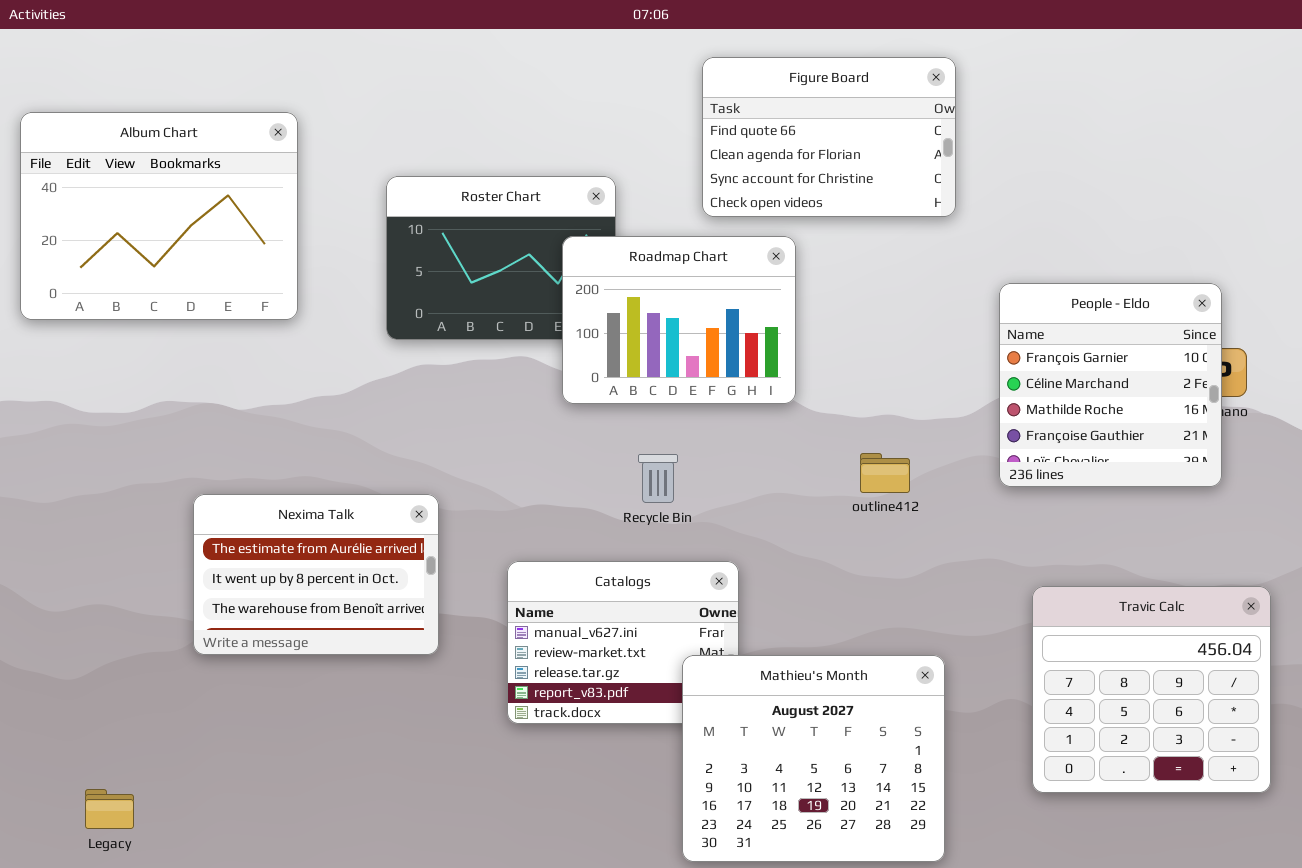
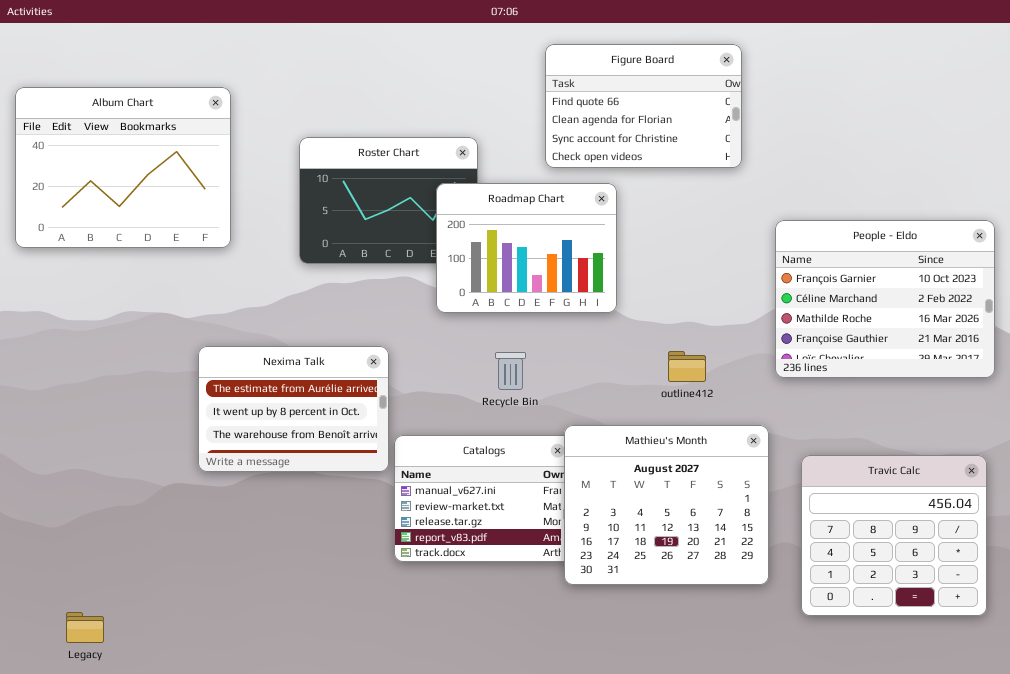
People - Eldo: [999,283,1222,487] -> [775,220,995,378], resized
Nexima Talk: [193,494,439,655] -> [198,346,389,472], moved
Mathieu's Month: [682,655,945,862] -> [564,425,769,585], moved

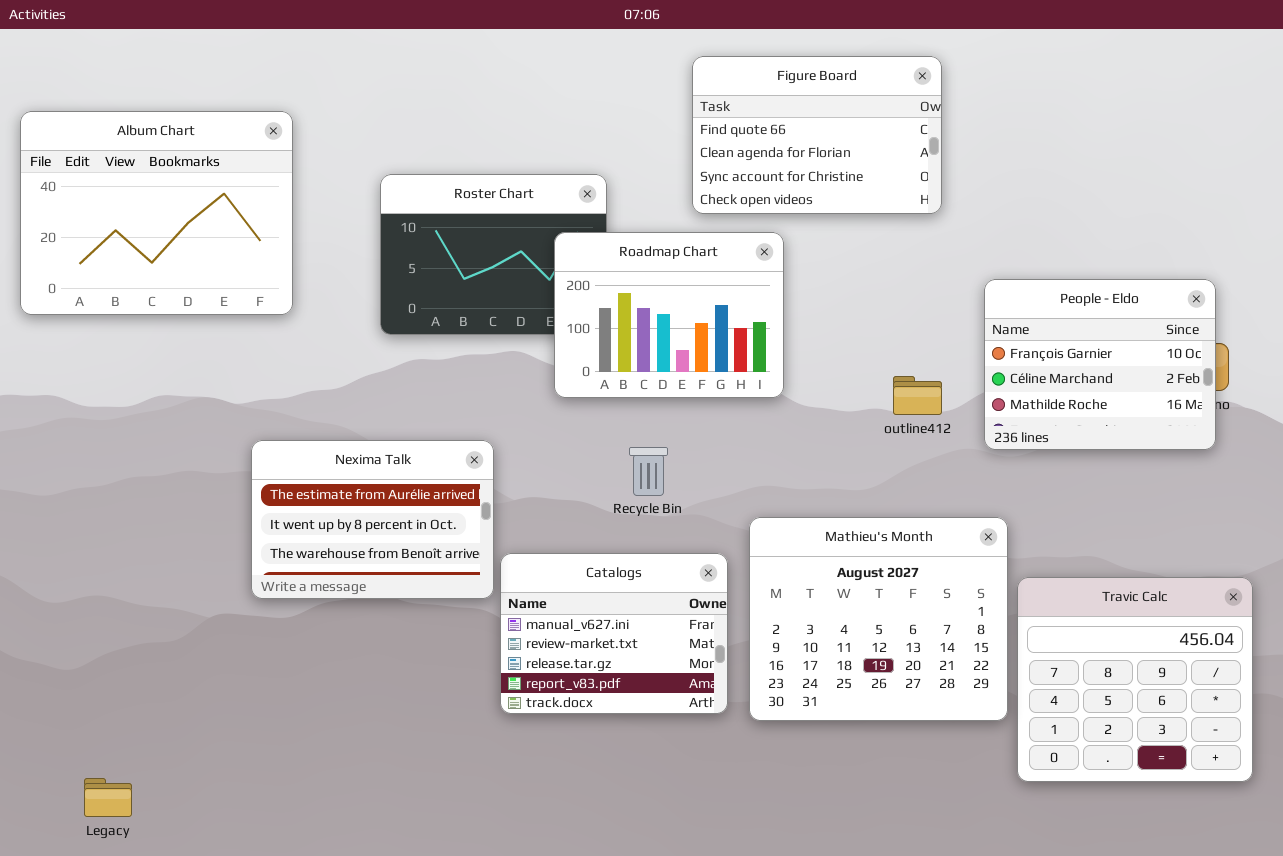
People - Eldo: [775,220,995,378] -> [984,279,1216,450], resized
outline412: [668,351,706,382] -> [893,376,942,415], moved
Mathieu's Month: [564,425,769,585] -> [749,517,1008,721], moved

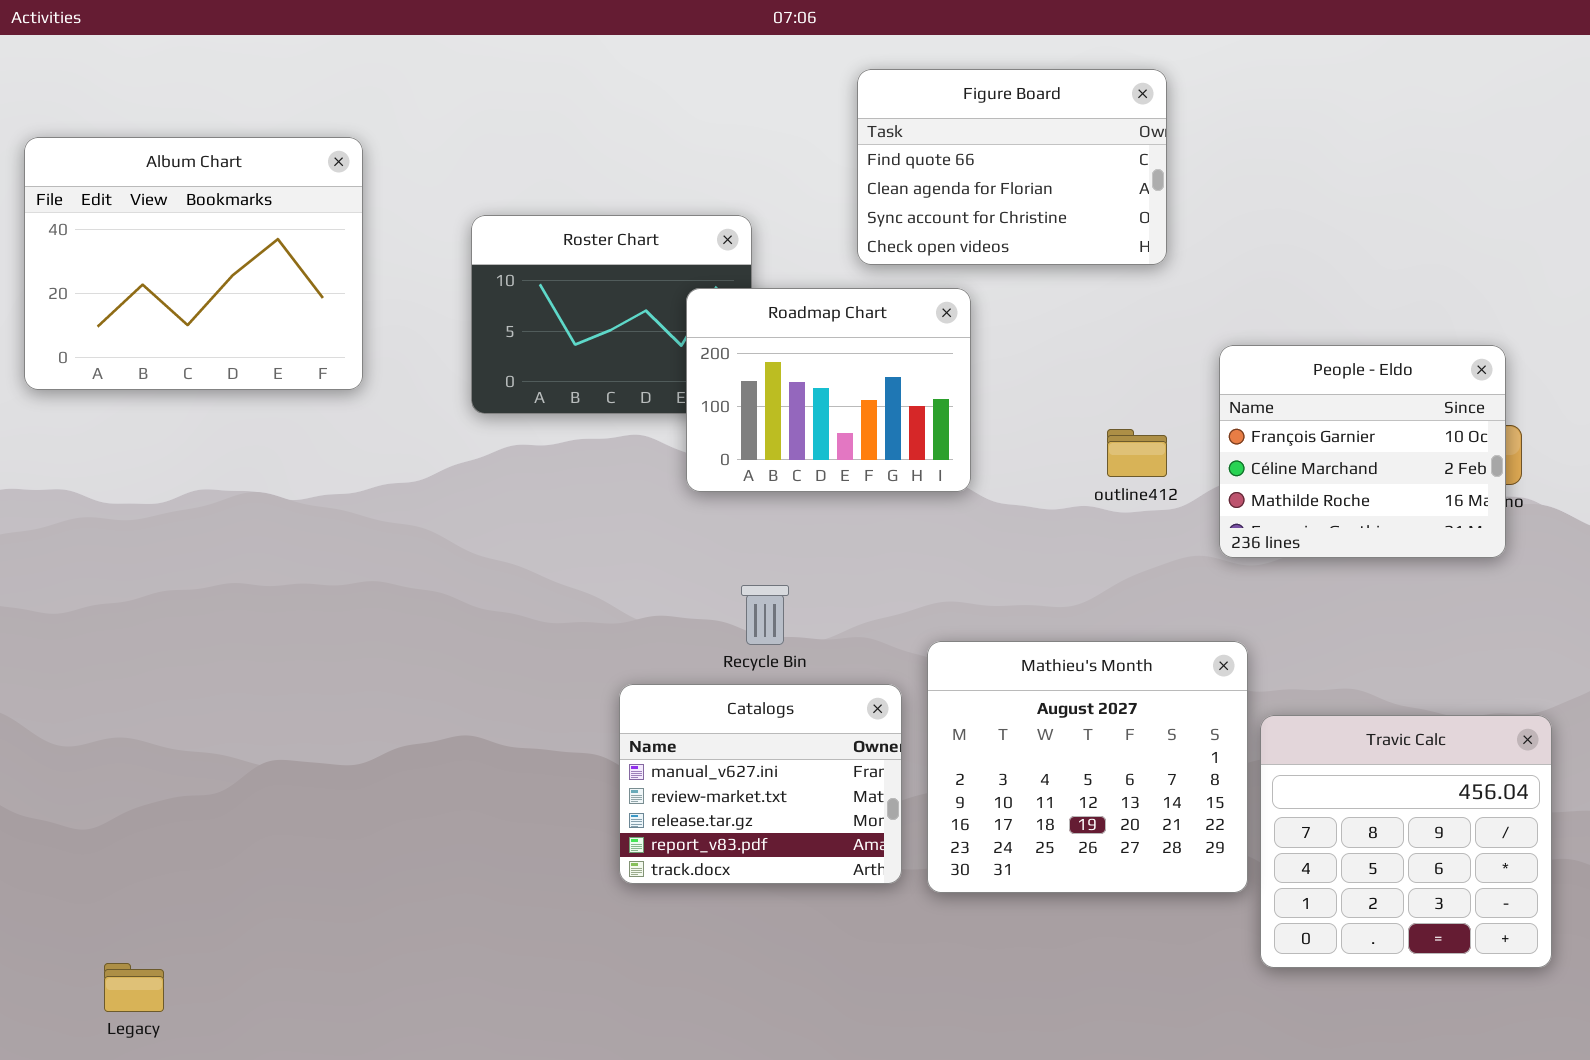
outline412: [893,376,942,415] -> [1107,429,1167,477], moved
Nexima Talk: [251,440,494,599] -> none, closed
Recycle Bin: [629,447,668,496] -> [741,585,789,645], moved

